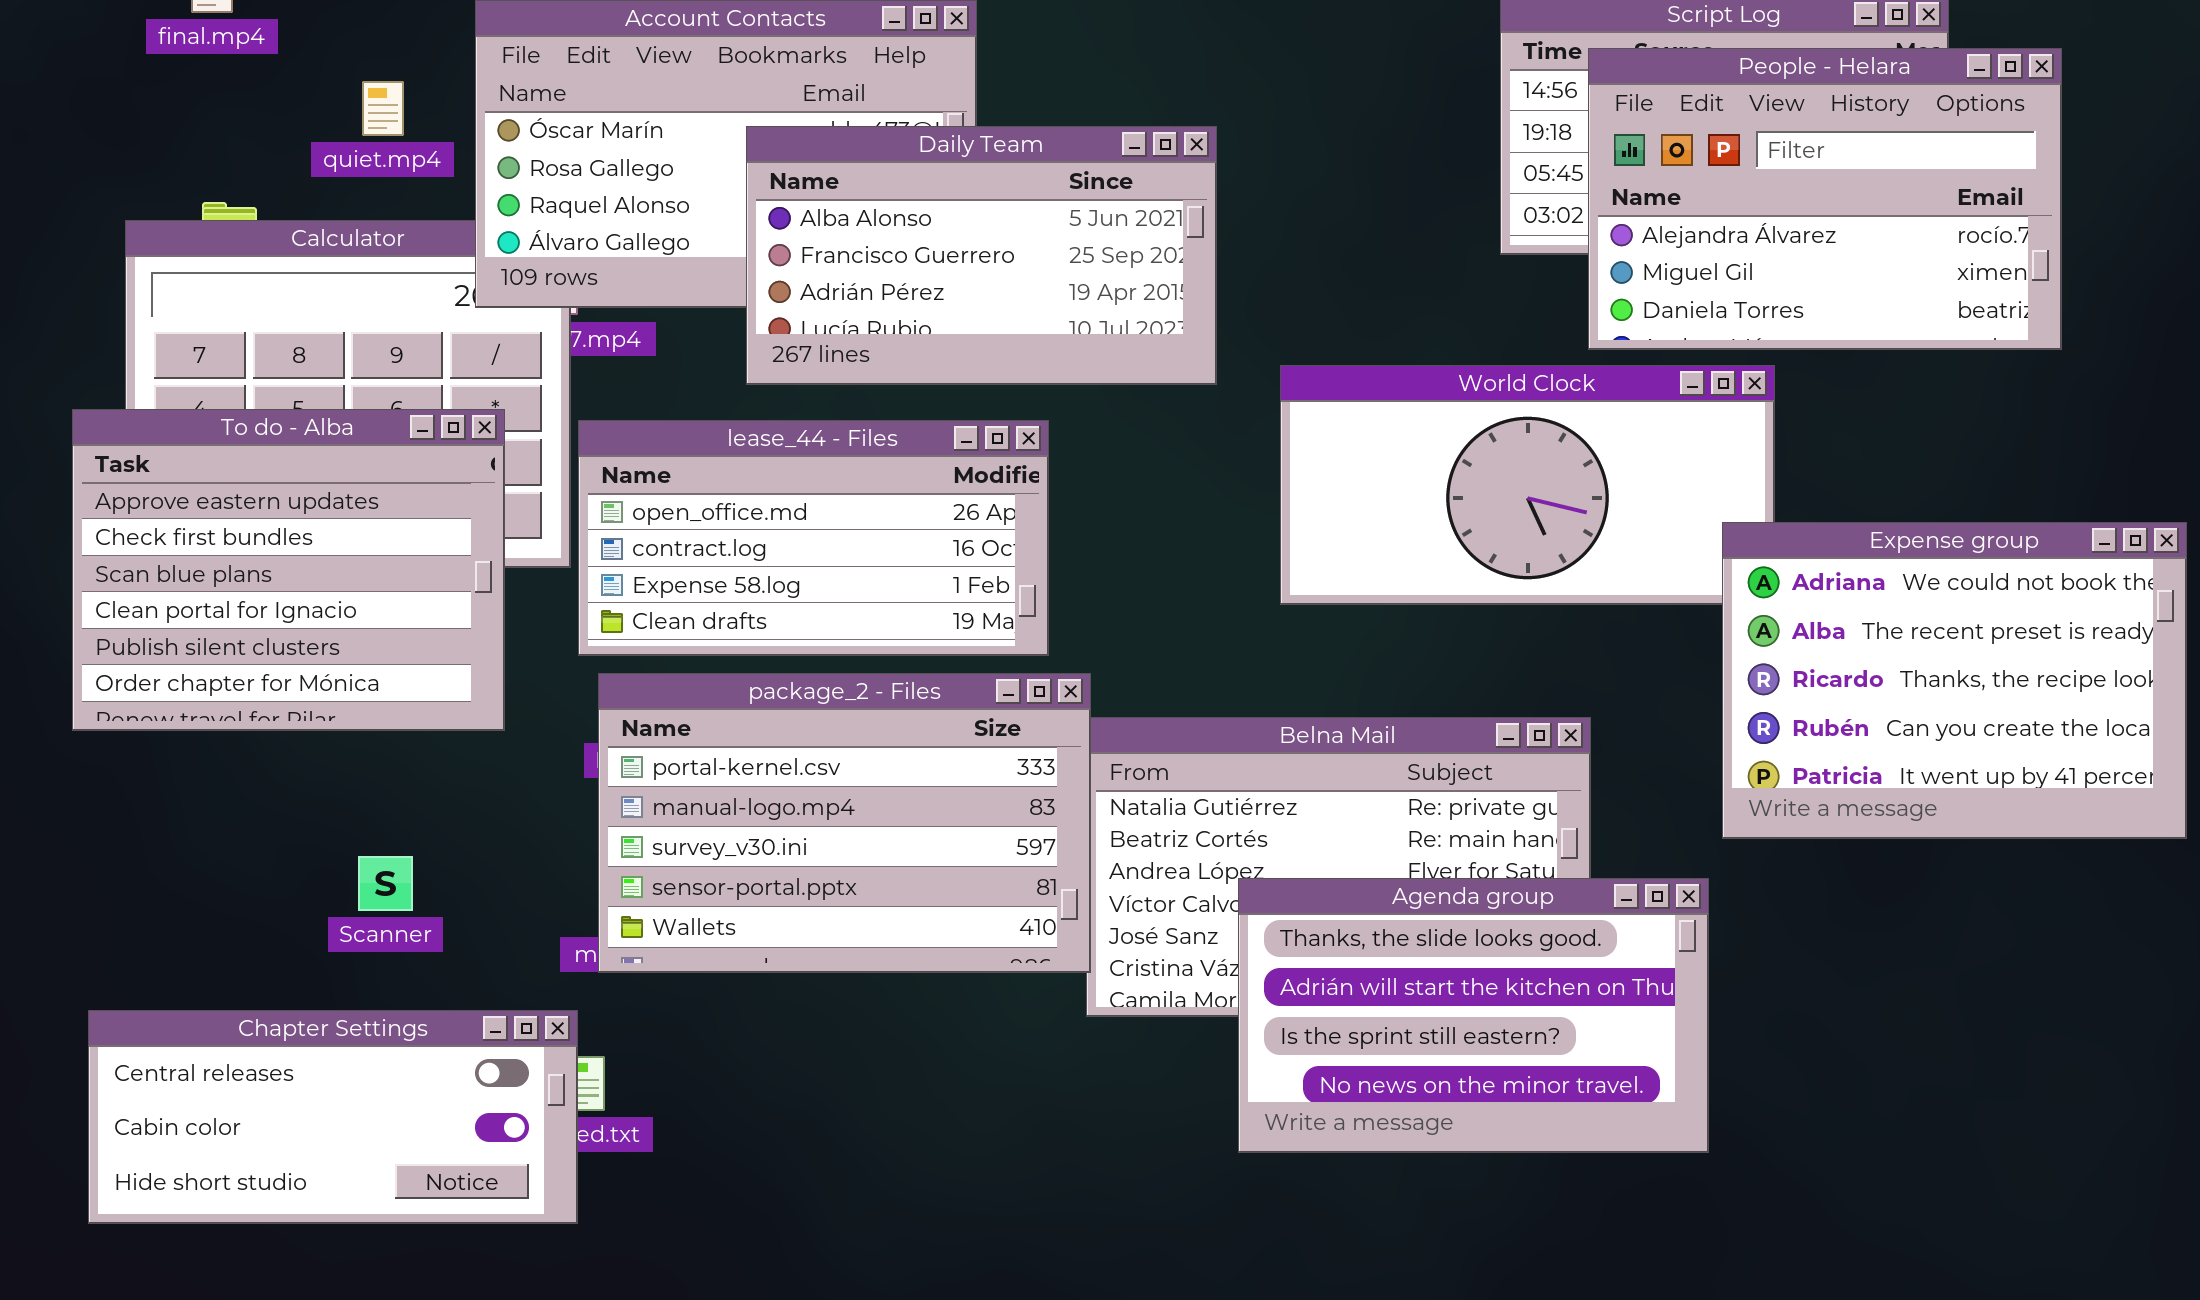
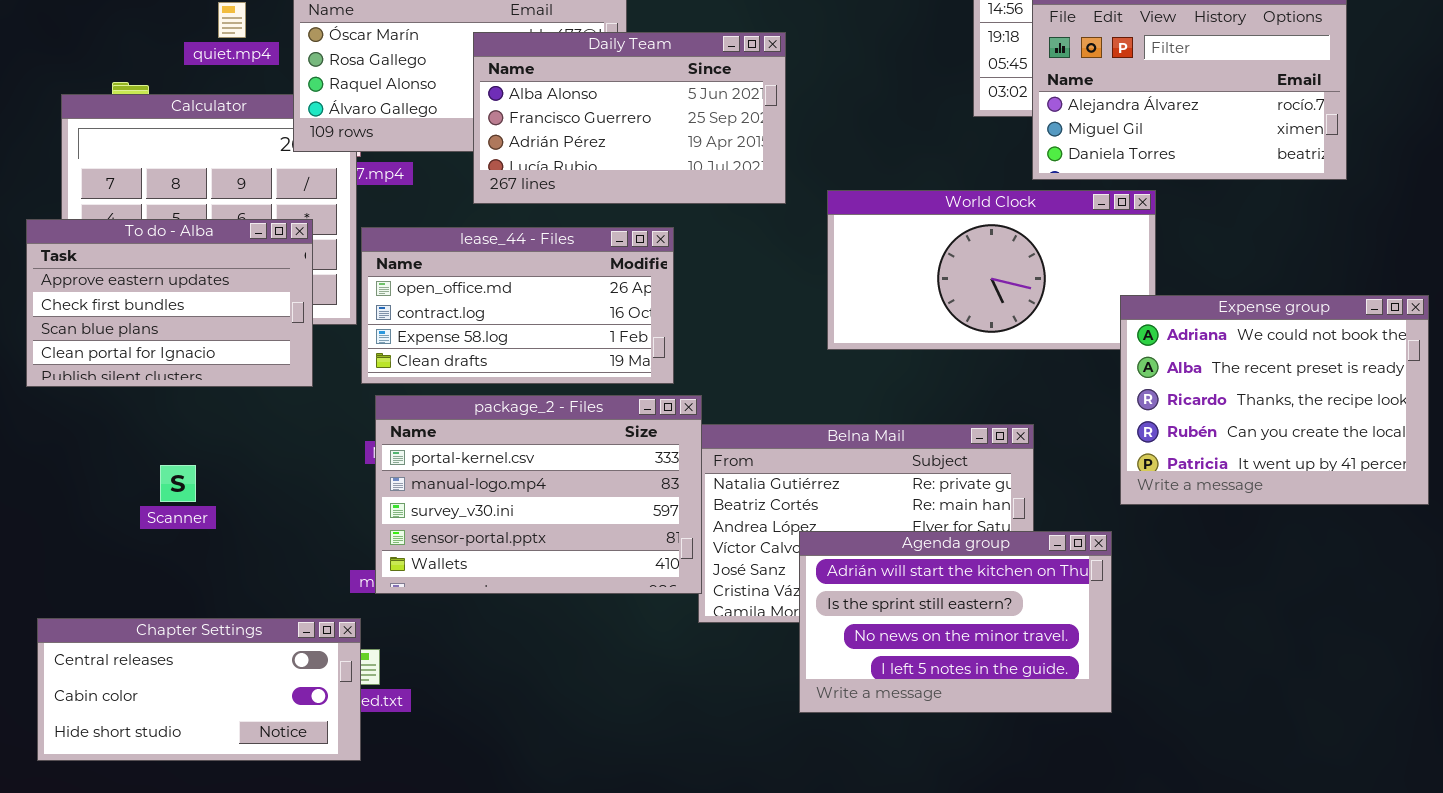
To do - Alba: [72,409,505,731] -> [26,219,313,387], resized
Scanner: [358,856,413,911] -> [160,465,196,502], moved
Agenda group: [1238,878,1709,1153] -> [799,531,1112,713], scrolled down 1 row

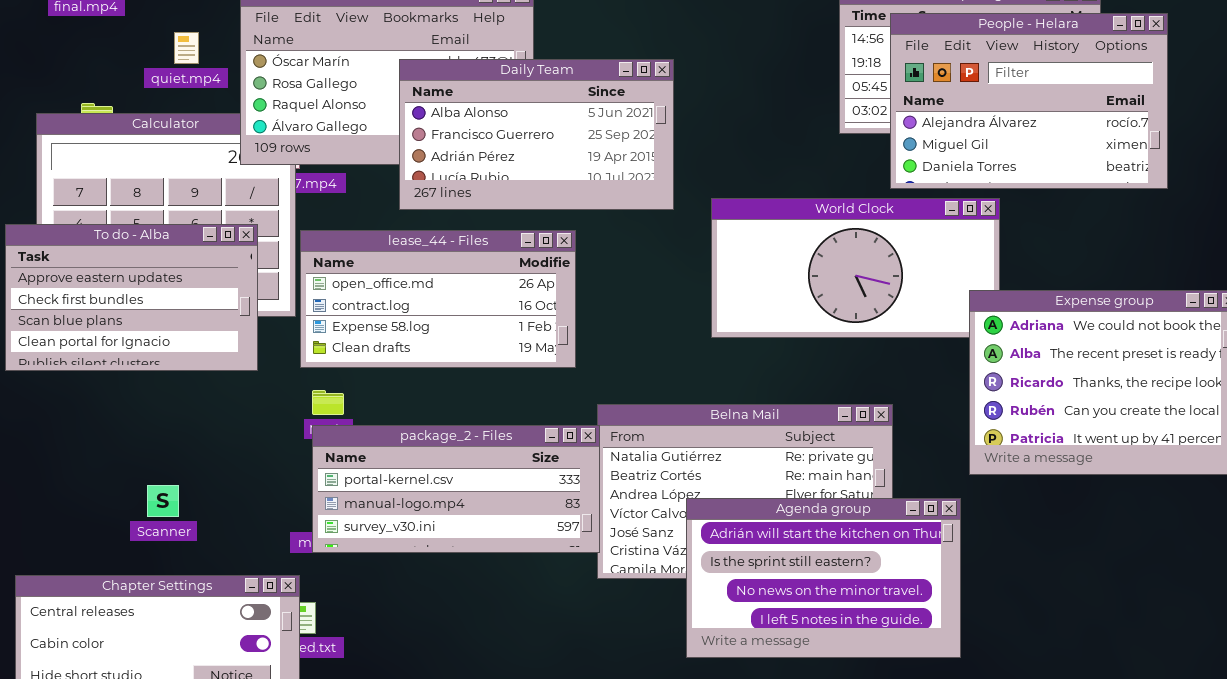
package_2 - Files: [375,395,702,594] -> [312,425,600,553], resized
Scanner: [160,465,196,502] -> [147,485,179,517], moved

